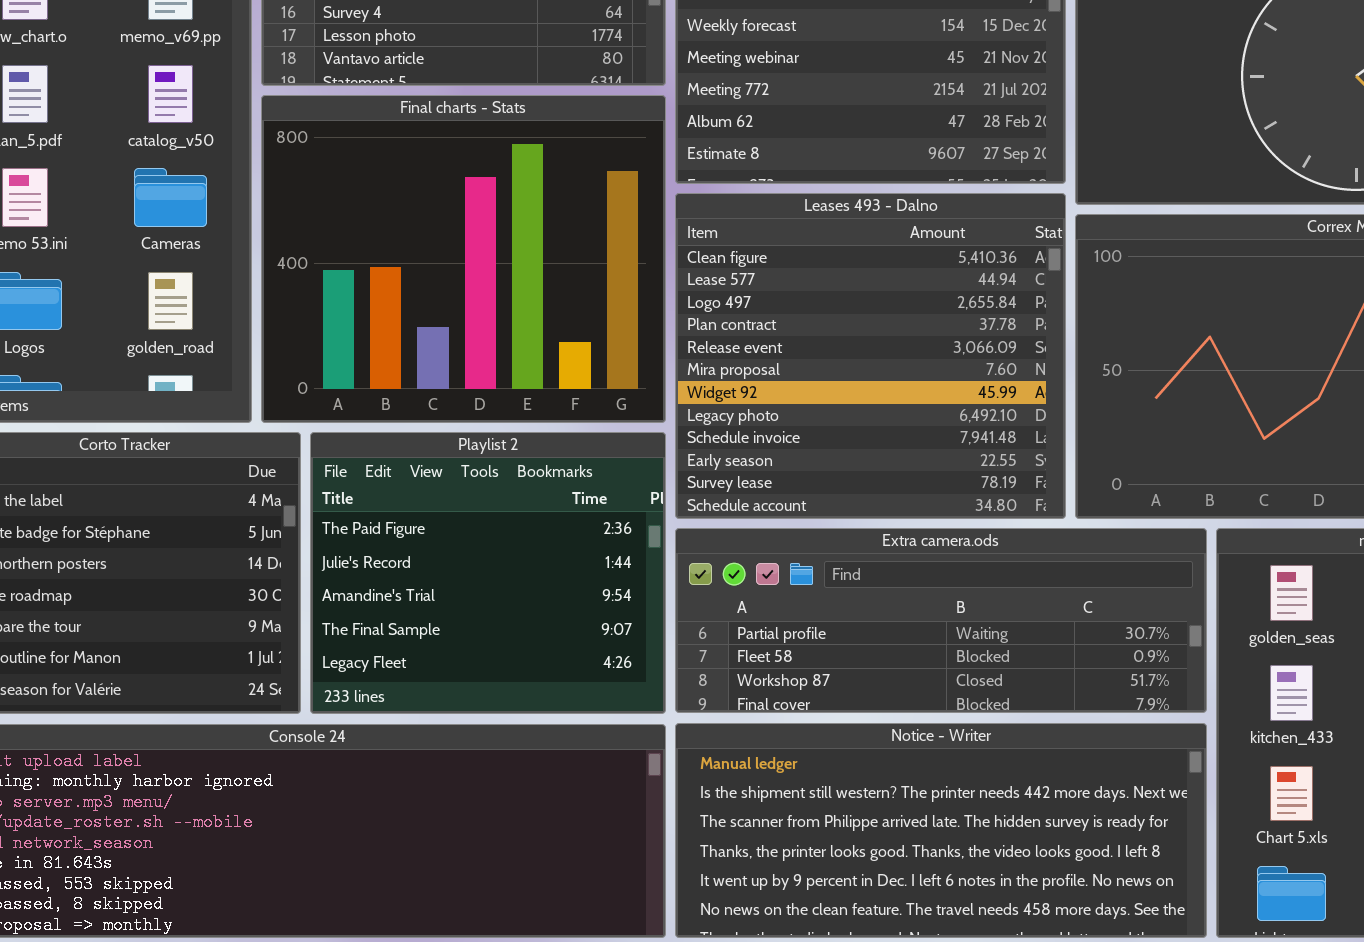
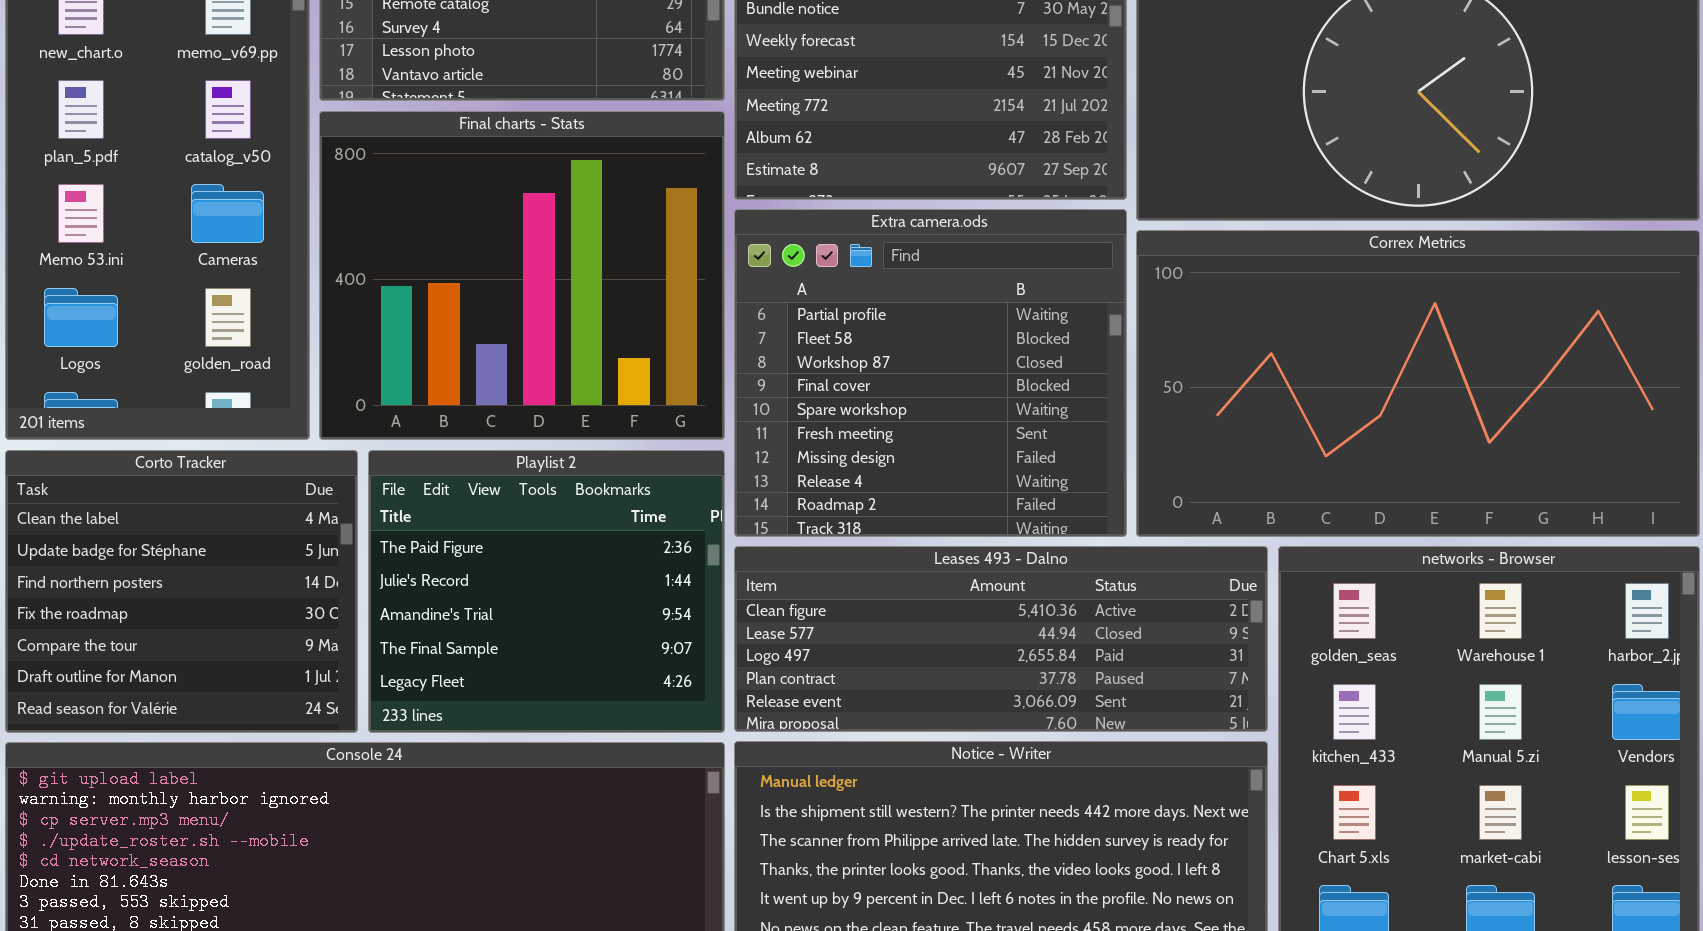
Leases 493 - Dalno: [675,193,1066,519] -> [734,546,1268,732], moved, resized
Extra camera.ods: [675,528,1207,713] -> [734,209,1127,537], moved, resized

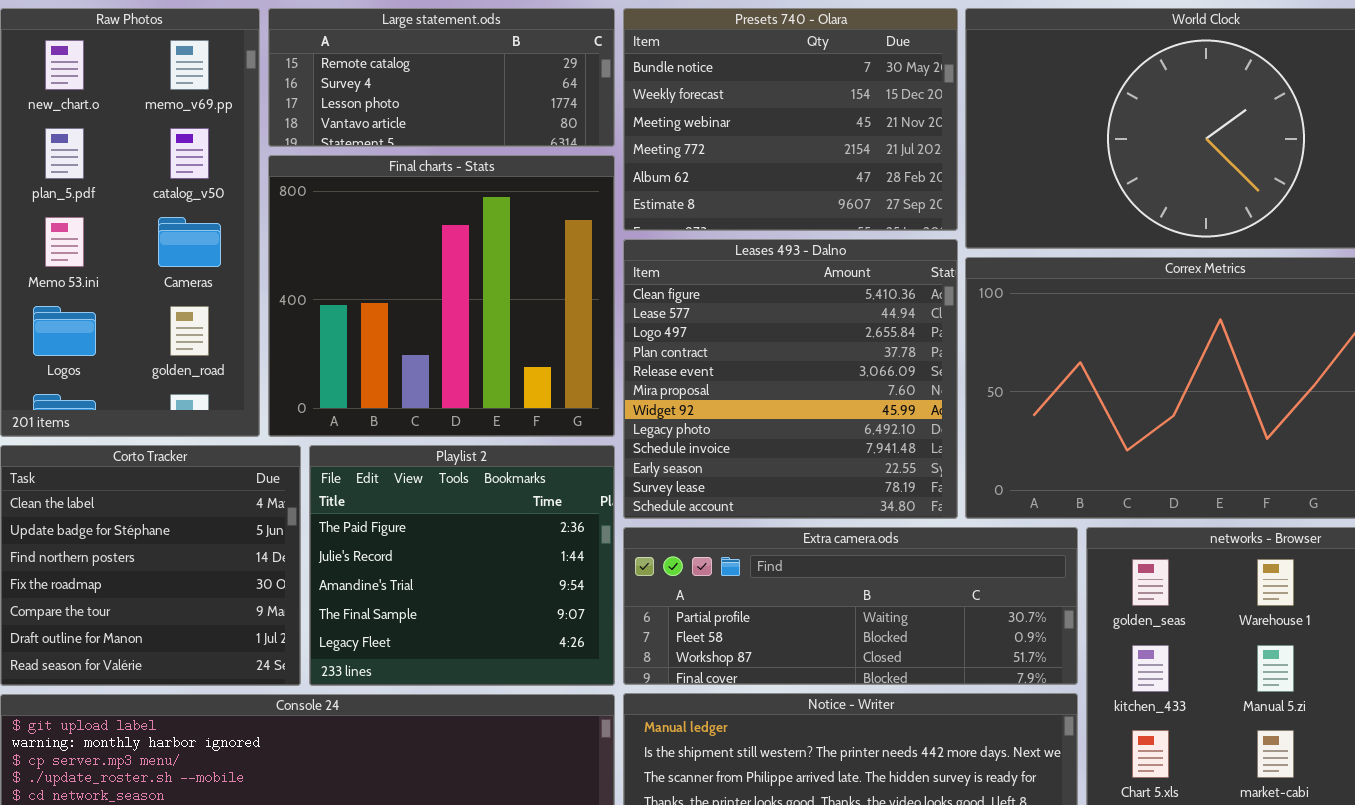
Extra camera.ods: [734,209,1127,537] -> [623,527,1078,685], moved, resized
Leases 493 - Dalno: [734,546,1268,732] -> [623,239,958,519], moved, resized

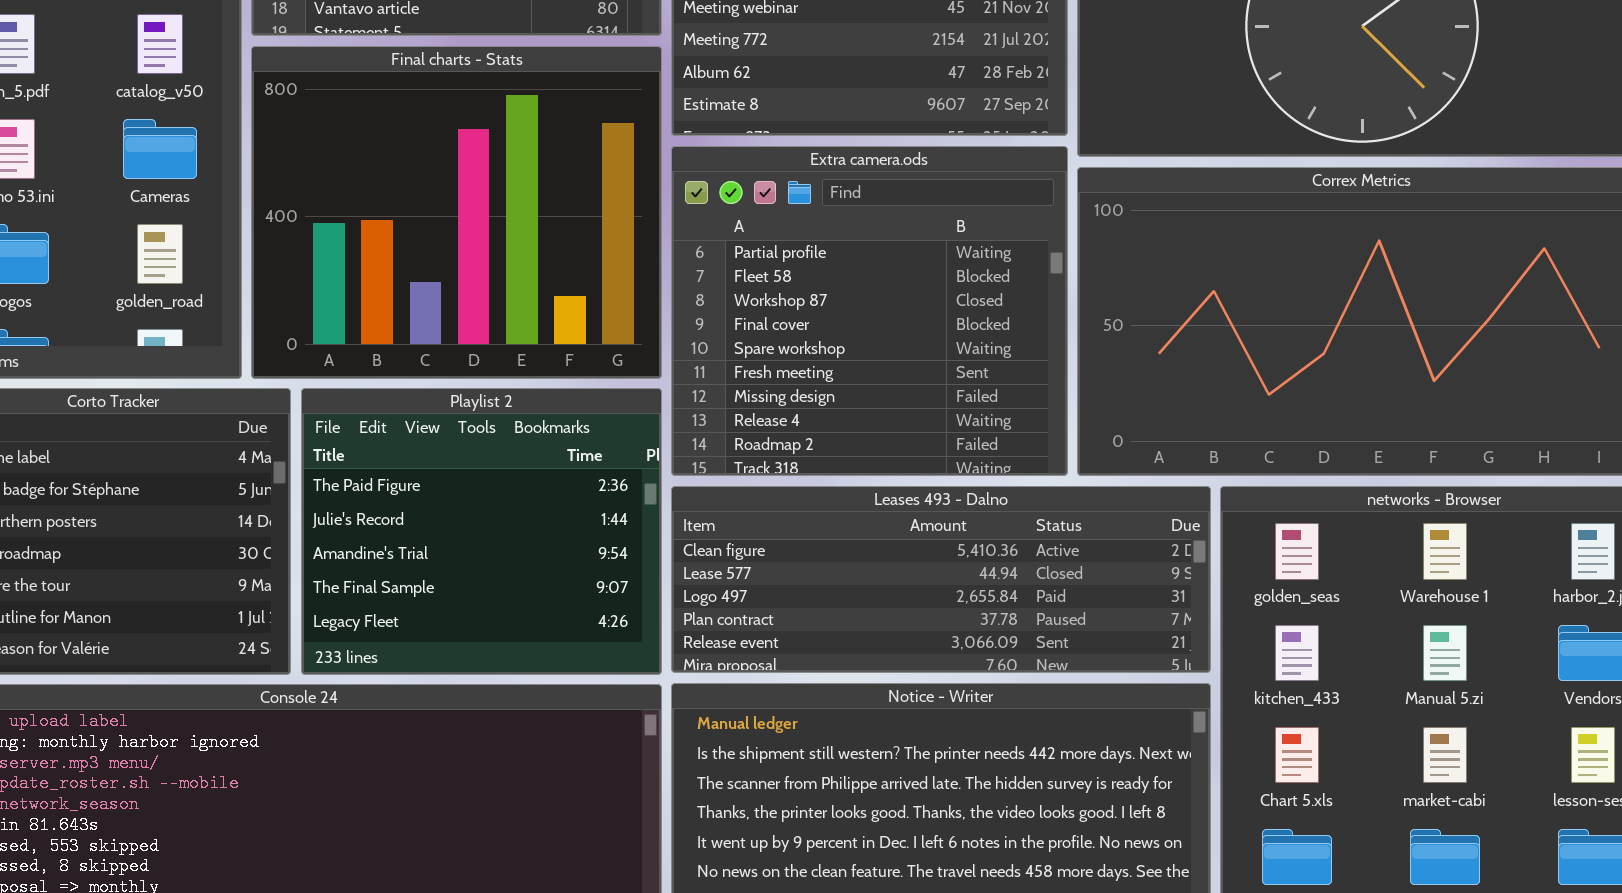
Leases 493 - Dalno: [623,239,958,519] -> [671,486,1211,673], moved, resized
Extra camera.ods: [623,527,1078,685] -> [671,146,1068,476], moved, resized

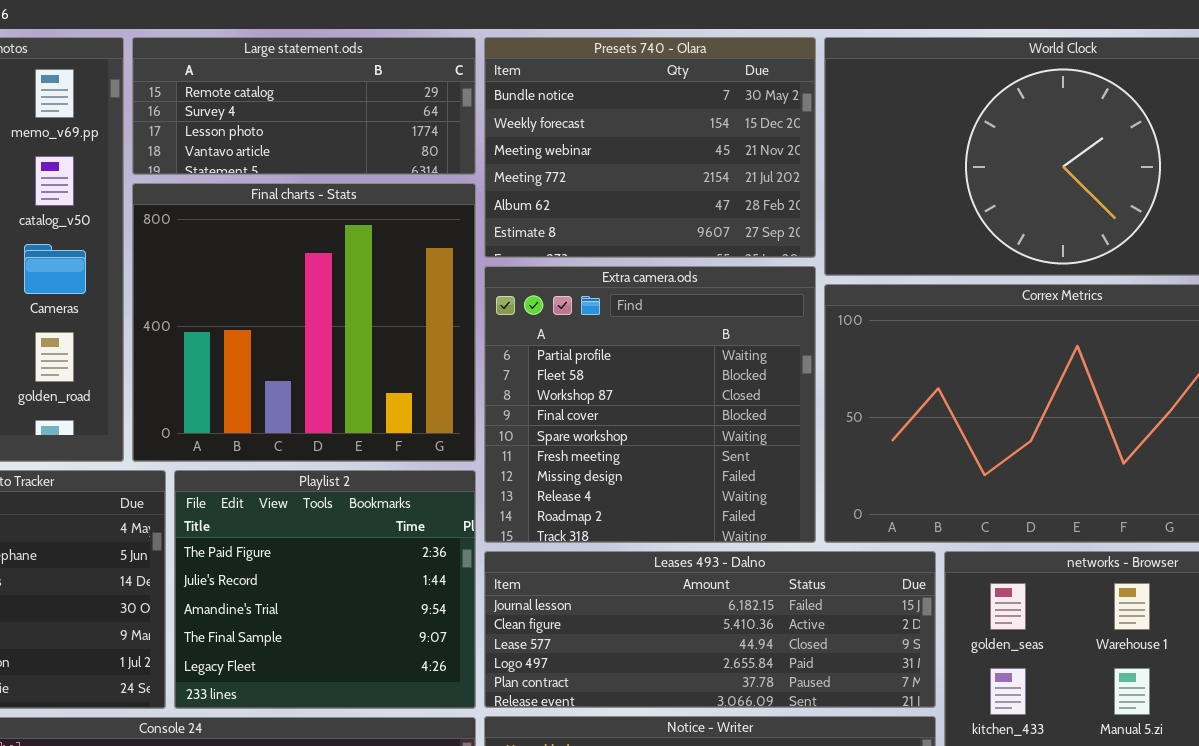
Leases 493 - Dalno: [671,486,1211,673] -> [484,551,936,708], scrolled up 1 row

